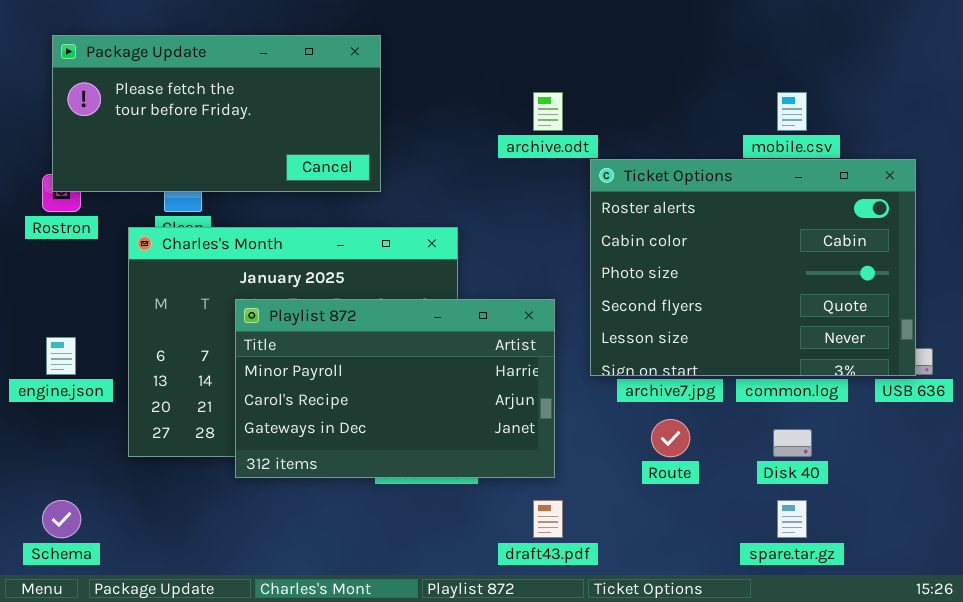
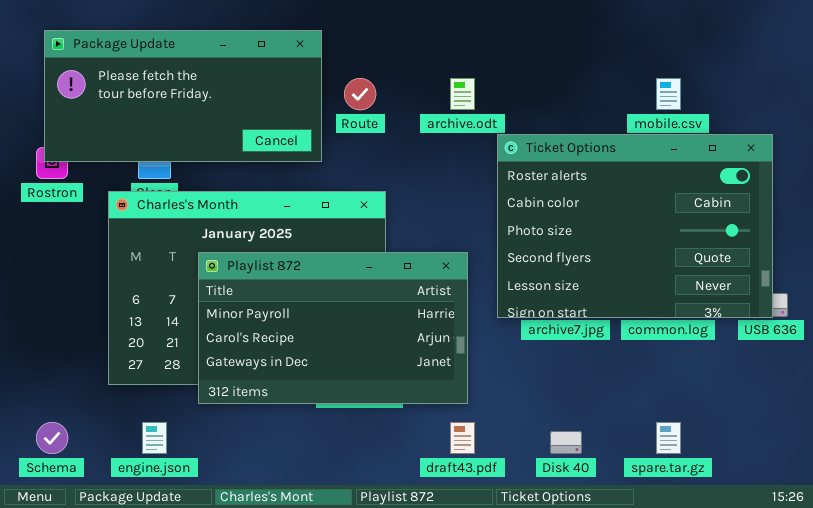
engine.json: [46,337,76,375] -> [142,422,167,454], moved
Route: [651,419,690,457] -> [344,78,376,110], moved
Disk 40: [773,429,812,457] -> [550,431,582,454], moved

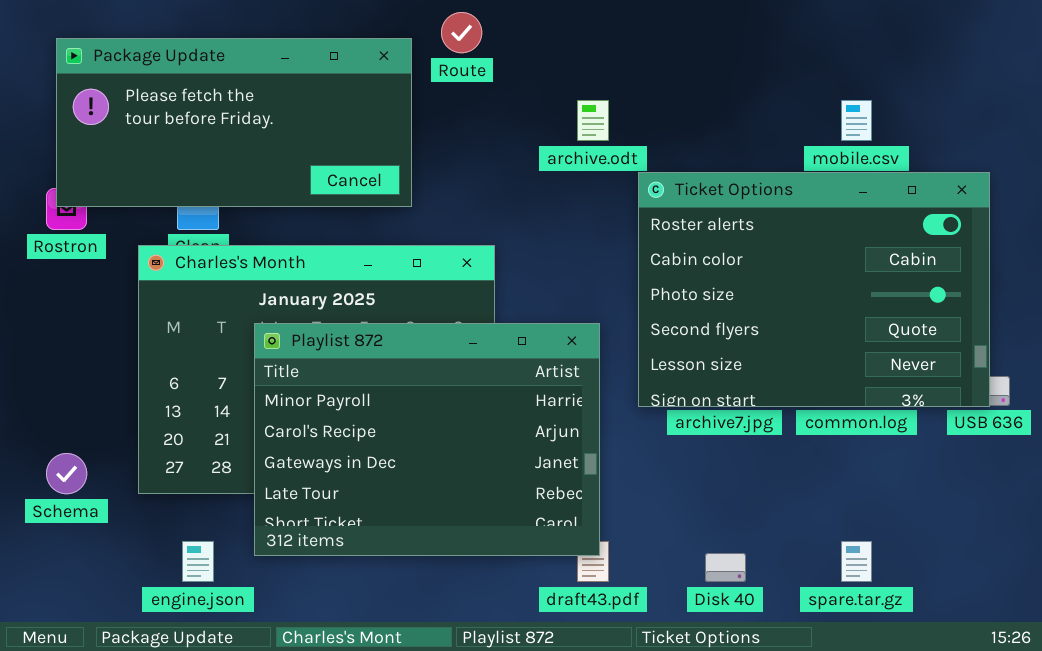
Route: [344,78,376,110] -> [441,12,482,53], moved
Playlist 872: [198,252,468,404] -> [254,323,600,556], resized
Schema: [36,422,68,454] -> [46,453,87,494], moved

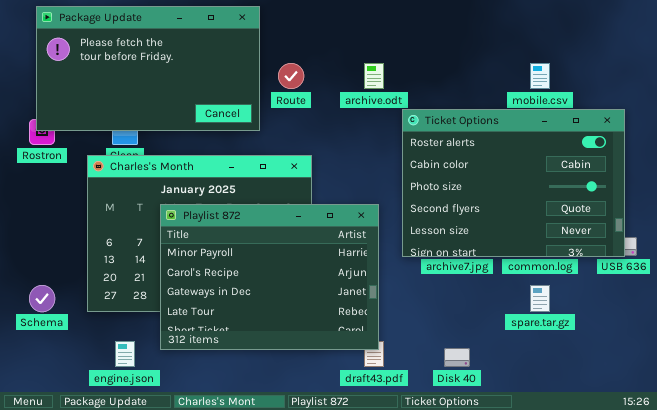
Route: [441,12,482,53] -> [278,63,304,89], moved
Package Update: [56,38,412,207] -> [36,6,260,131], resized
spare.tar.gz: [841,541,872,582] -> [530,285,550,312], moved

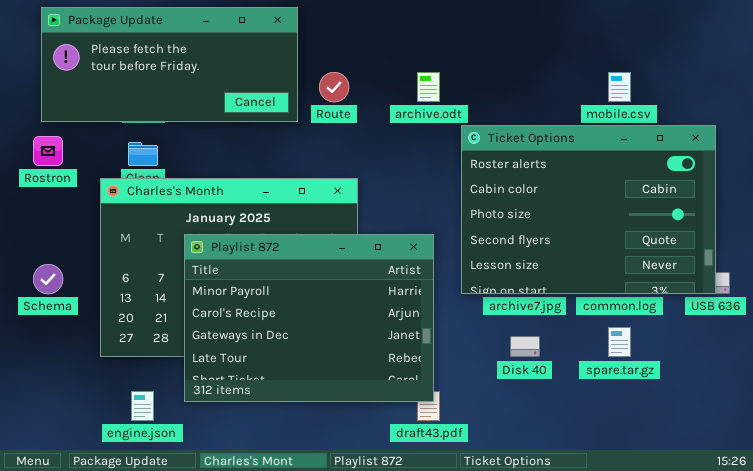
Package Update: [36,6,260,131] -> [41,7,298,122], resized
Schema: [29,285,55,312] -> [33,264,63,294], moved
Disk 40: [444,348,470,367] -> [510,336,540,357], moved

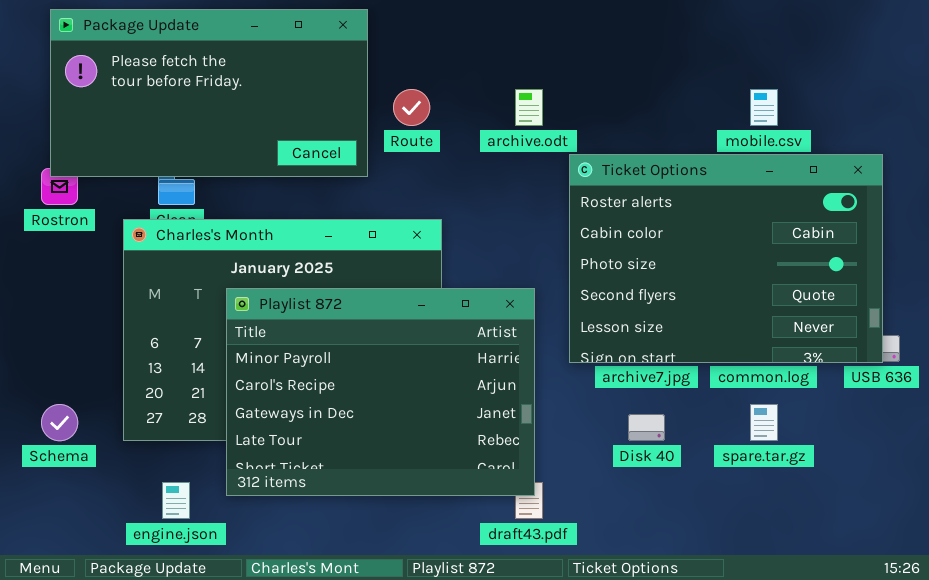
Package Update: [41,7,298,122] -> [50,9,368,177], resized
Schema: [33,264,63,294] -> [41,404,78,441], moved

